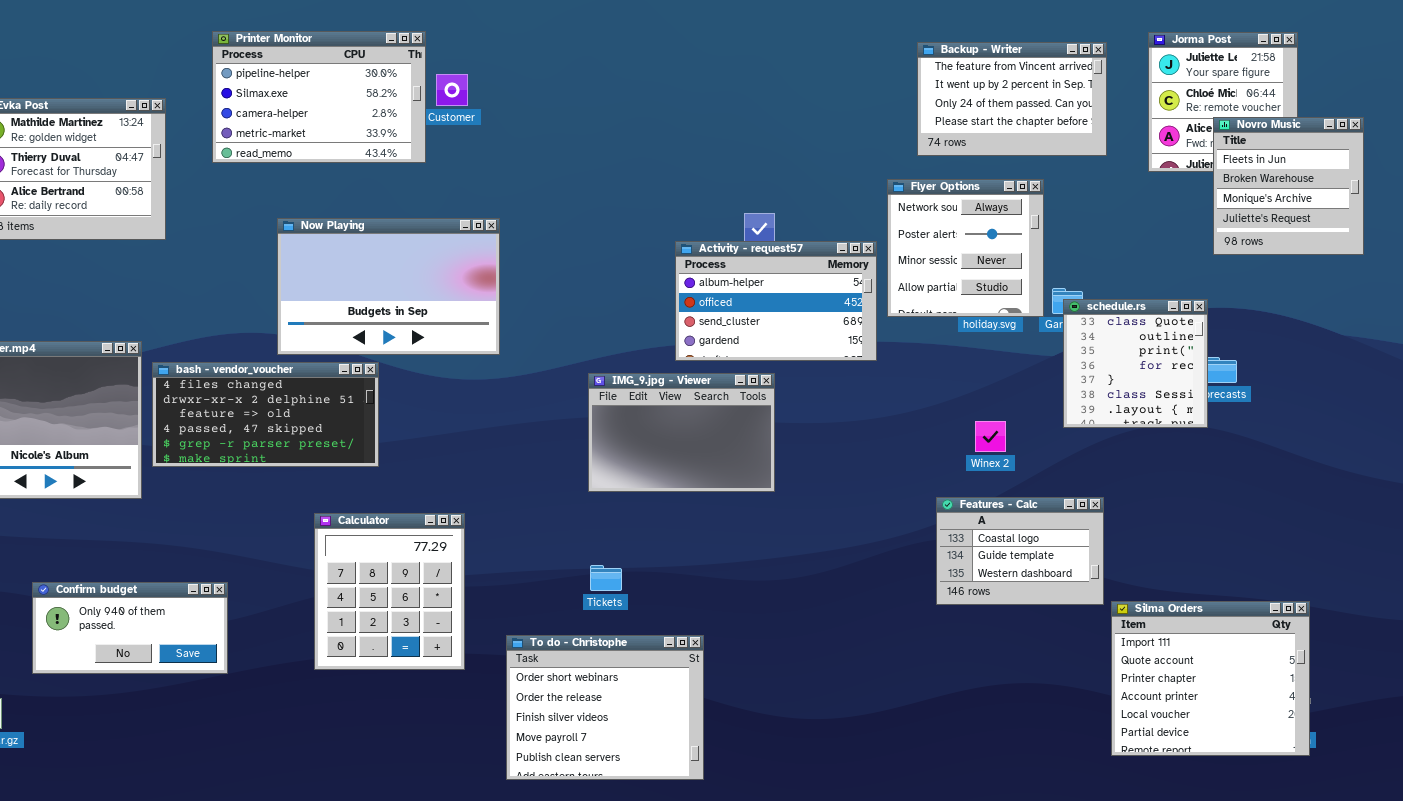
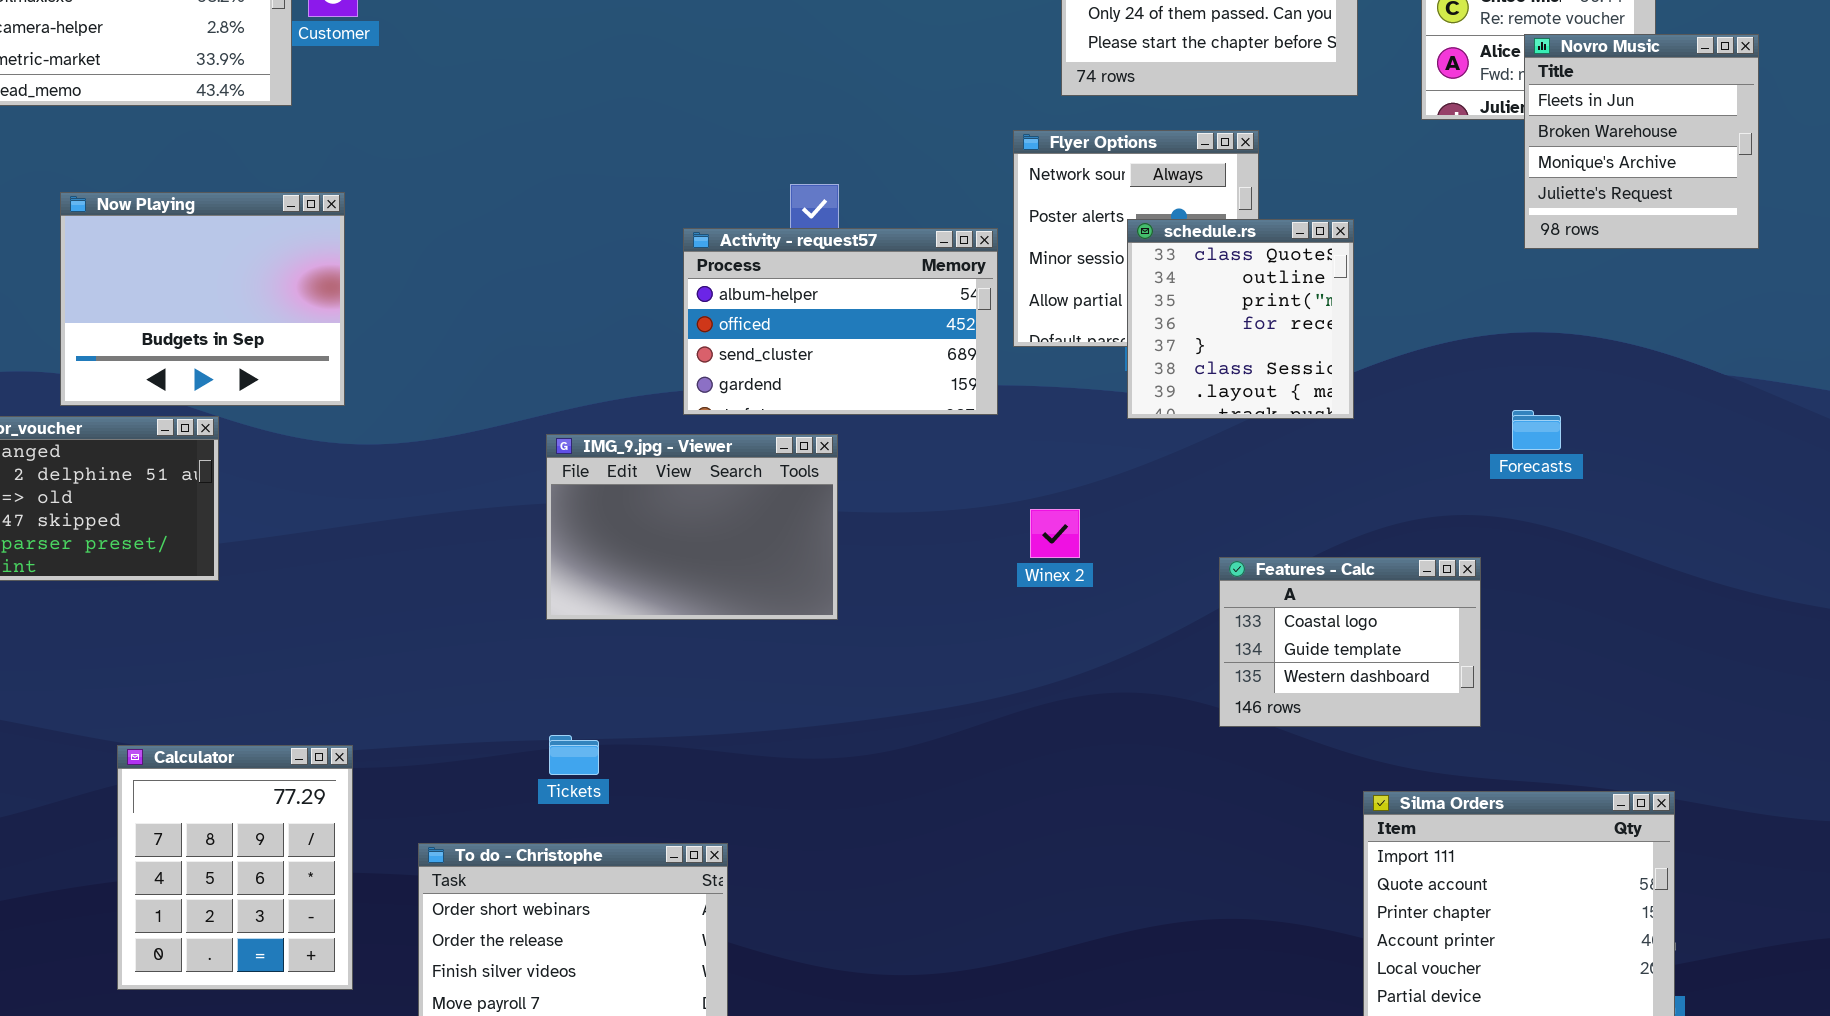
Now Playing: [277,218,500,355] -> [60,192,345,406], resized
schedule.rs: [1063,299,1208,428] -> [1127,219,1354,419], moved
Winex 2: [975,421,1006,452] -> [1030,509,1080,558], moved
Features - Calc: [936,497,1104,605] -> [1219,557,1481,727], moved
Calculator: [314,513,465,670] -> [117,745,353,990], moved

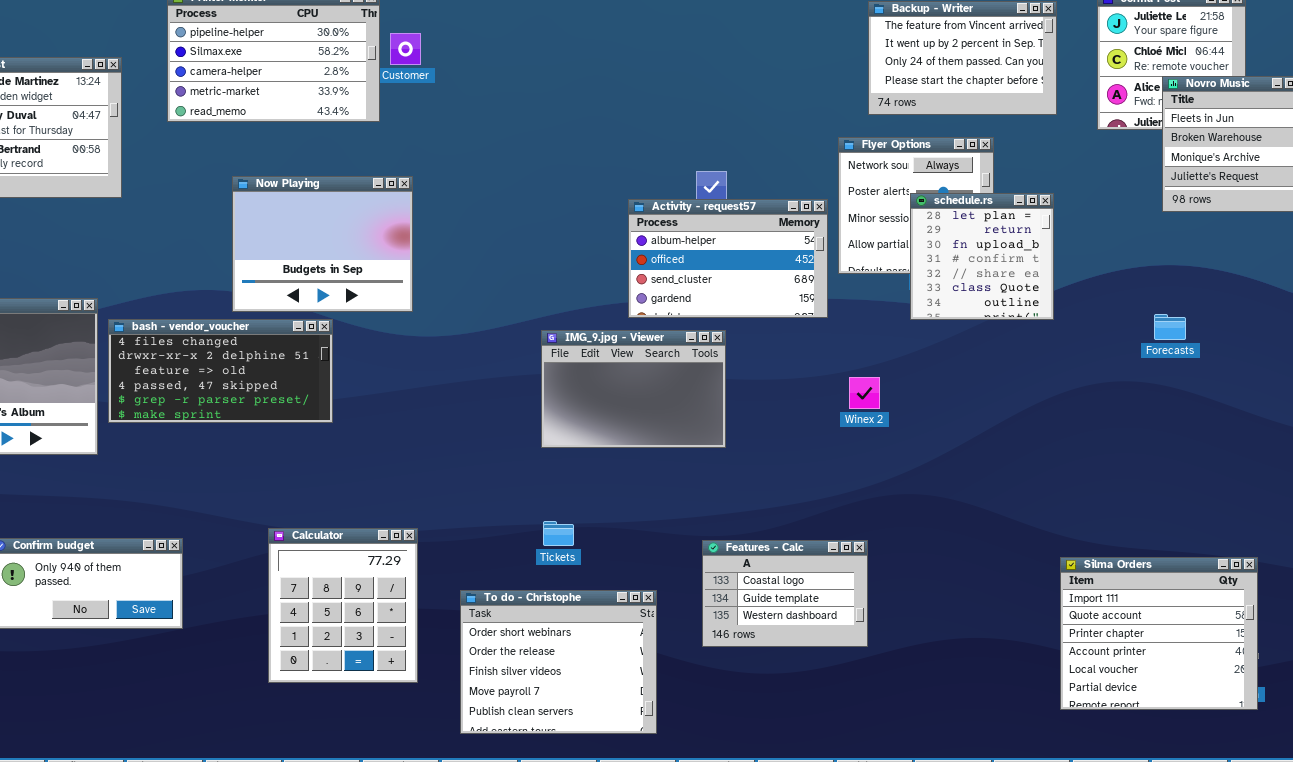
schedule.rs: [1127,219,1354,419] -> [910,193,1054,320], scrolled up 5 rows
Features - Calc: [1219,557,1481,727] -> [702,540,868,647], moved

